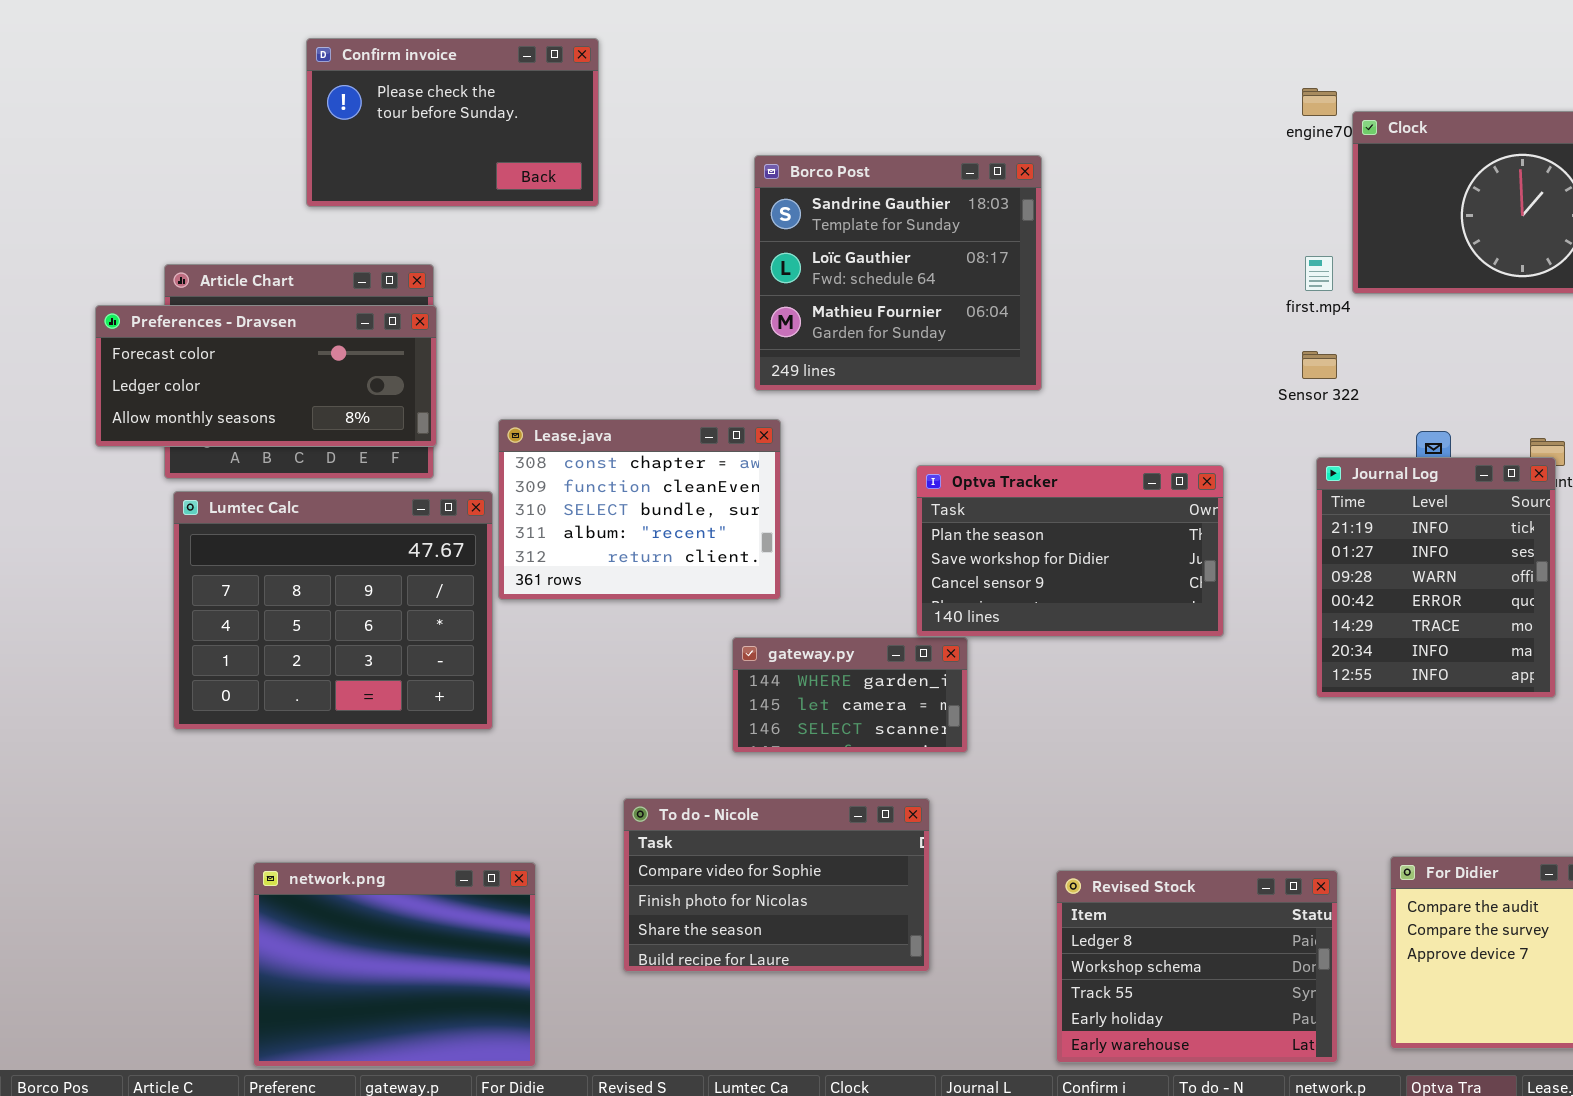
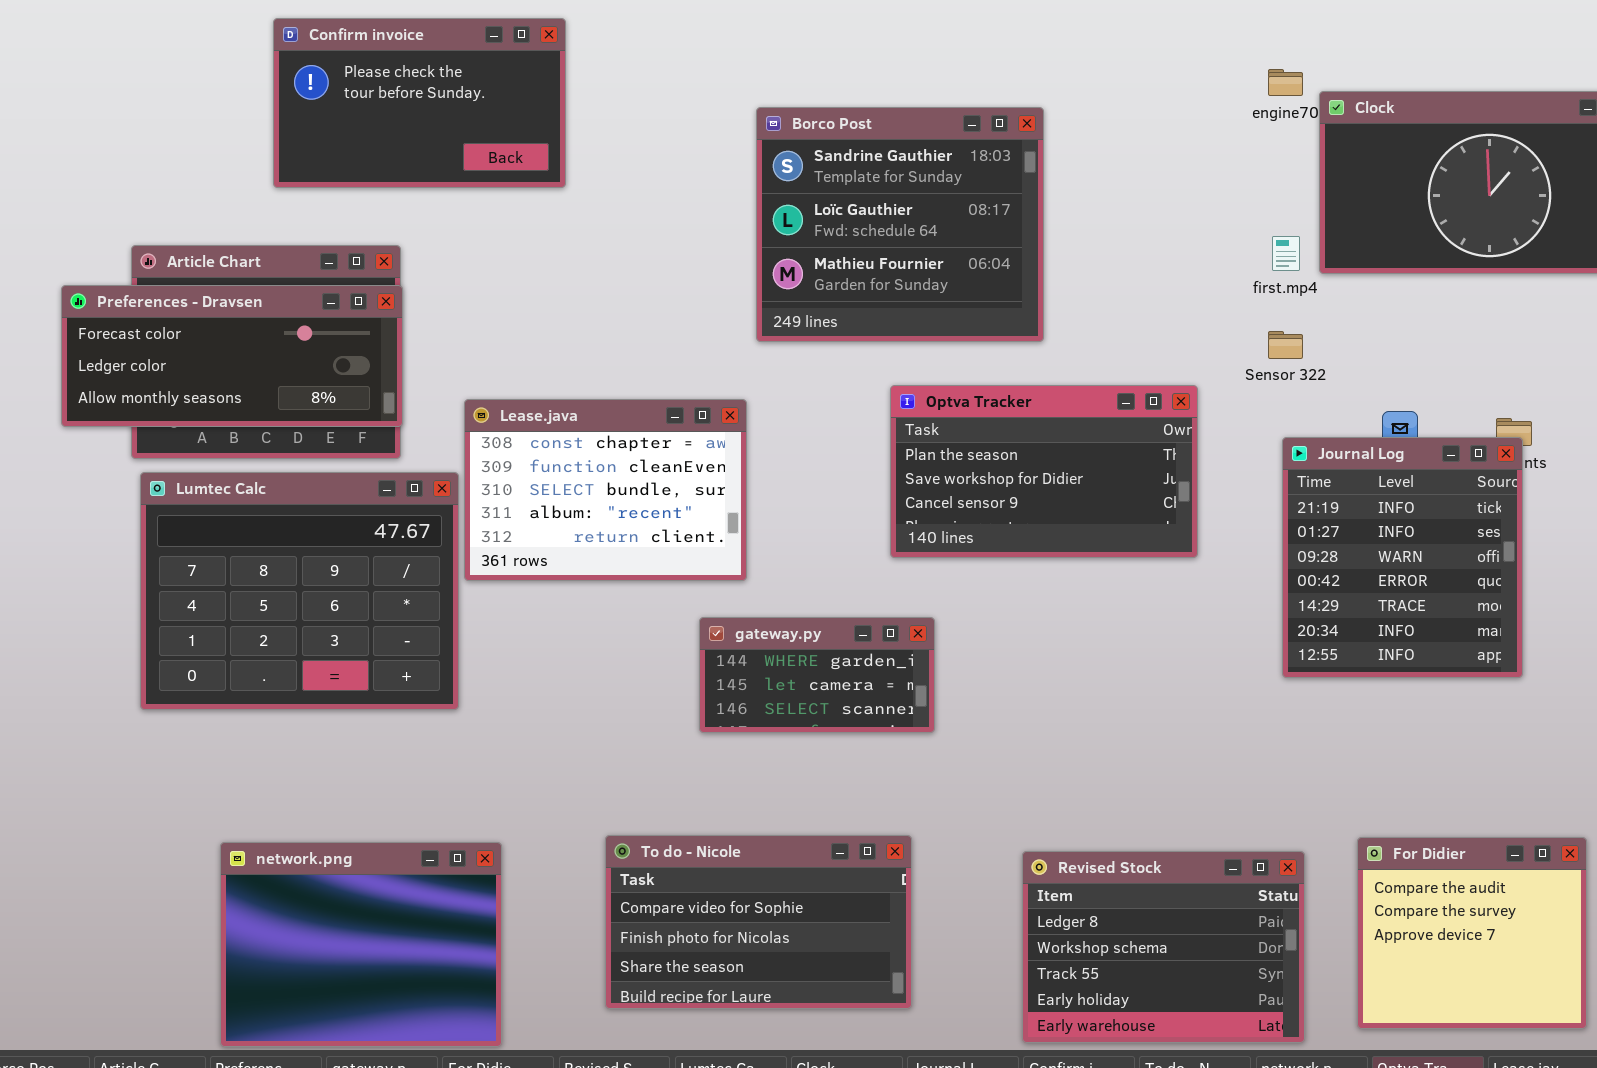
Borco Post: [754,155,1042,391] -> [756,107,1044,342], moved
Optva Tracker: [916,465,1224,637] -> [890,385,1198,558], moved
To do - Nicole: [623,798,930,972] -> [605,835,912,1009], moved

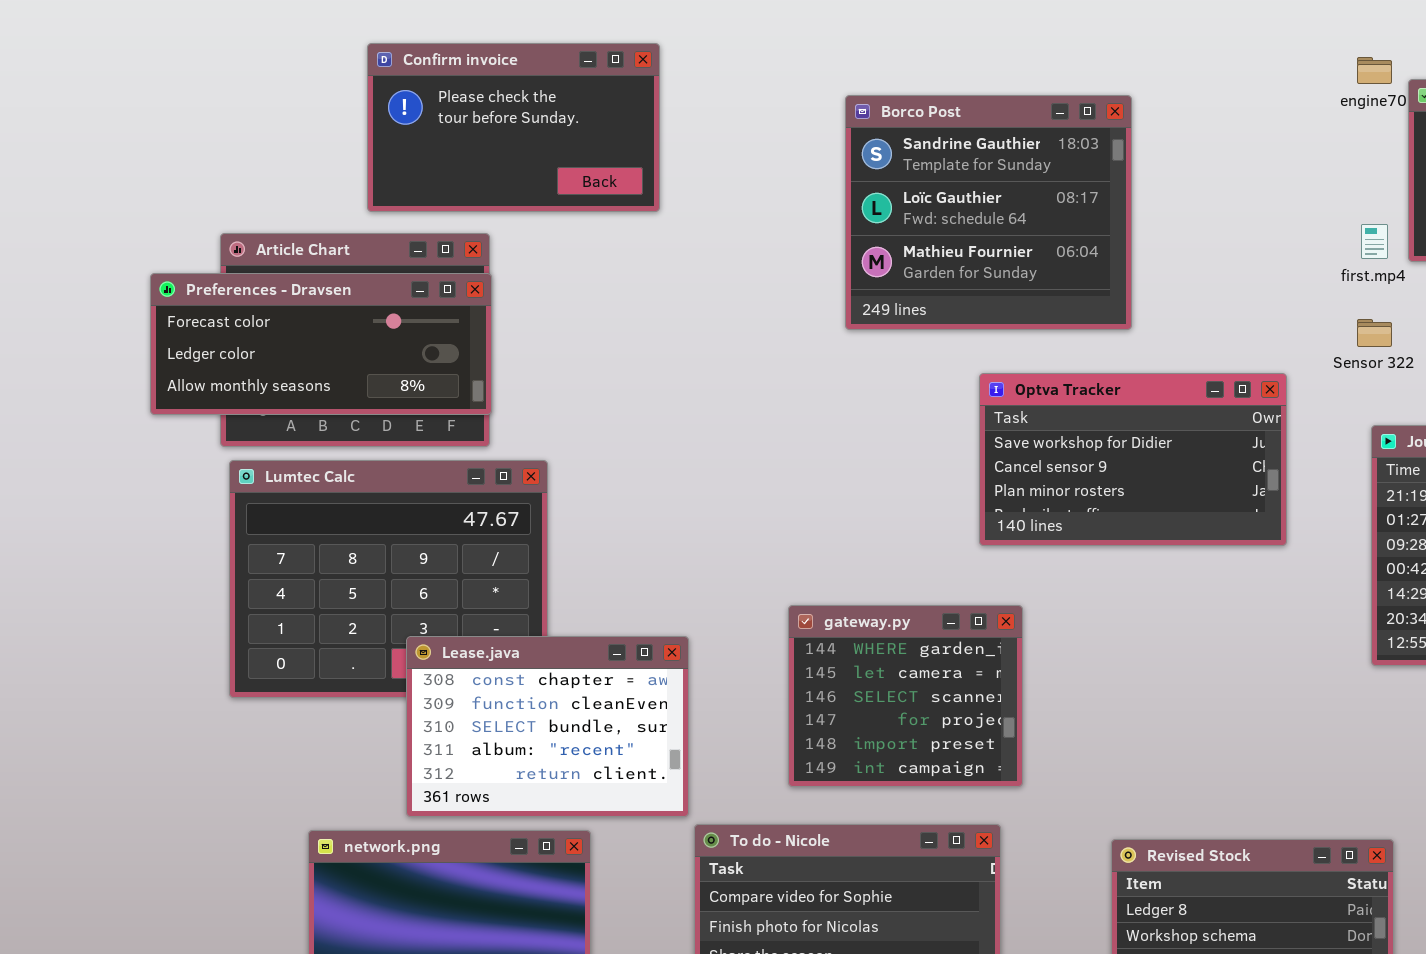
Confirm invoice: [273,18,566,188] -> [367,43,660,212], moved
Optva Tracker: [890,385,1198,558] -> [979,373,1287,546], scrolled down 1 row
Lease.java: [464,399,747,581] -> [406,636,689,817], moved
gateway.py: [699,617,935,733] -> [788,605,1023,787], resized

